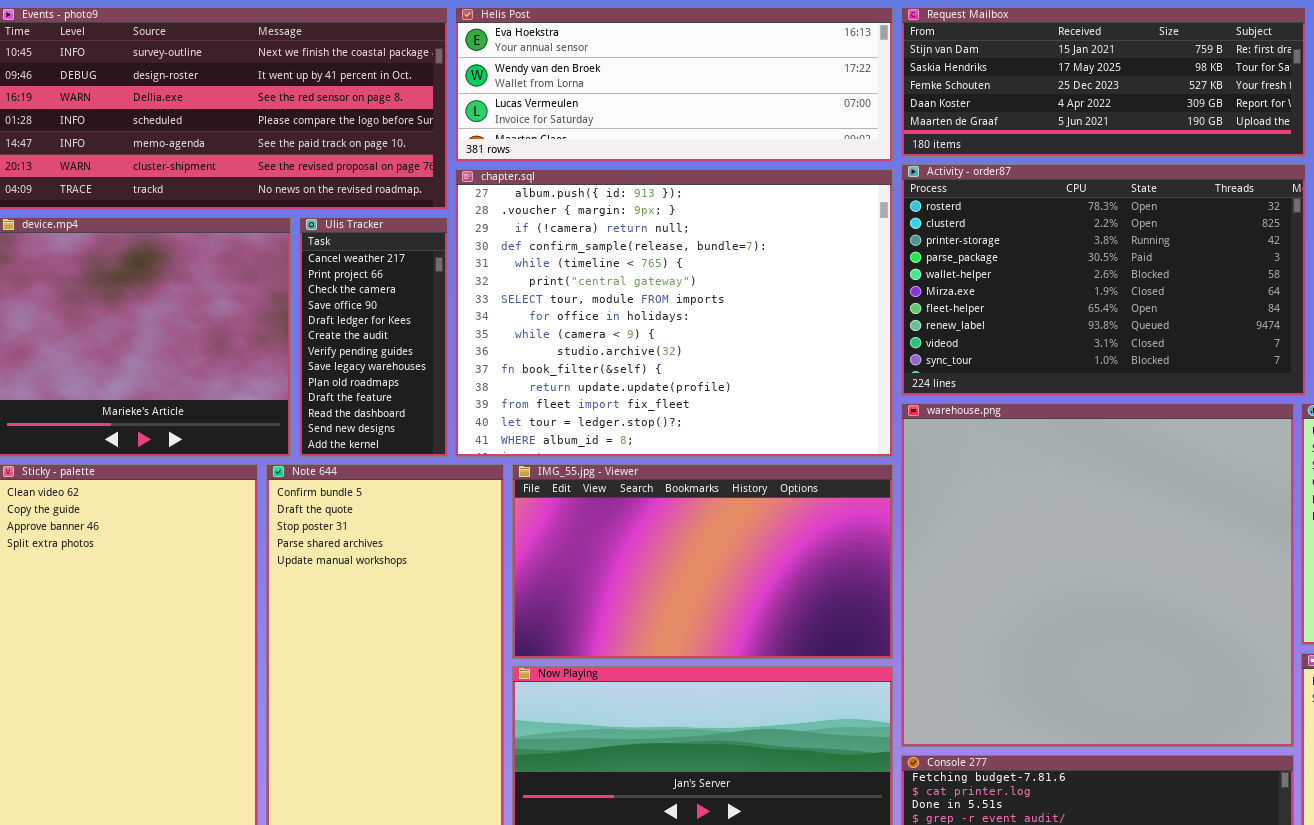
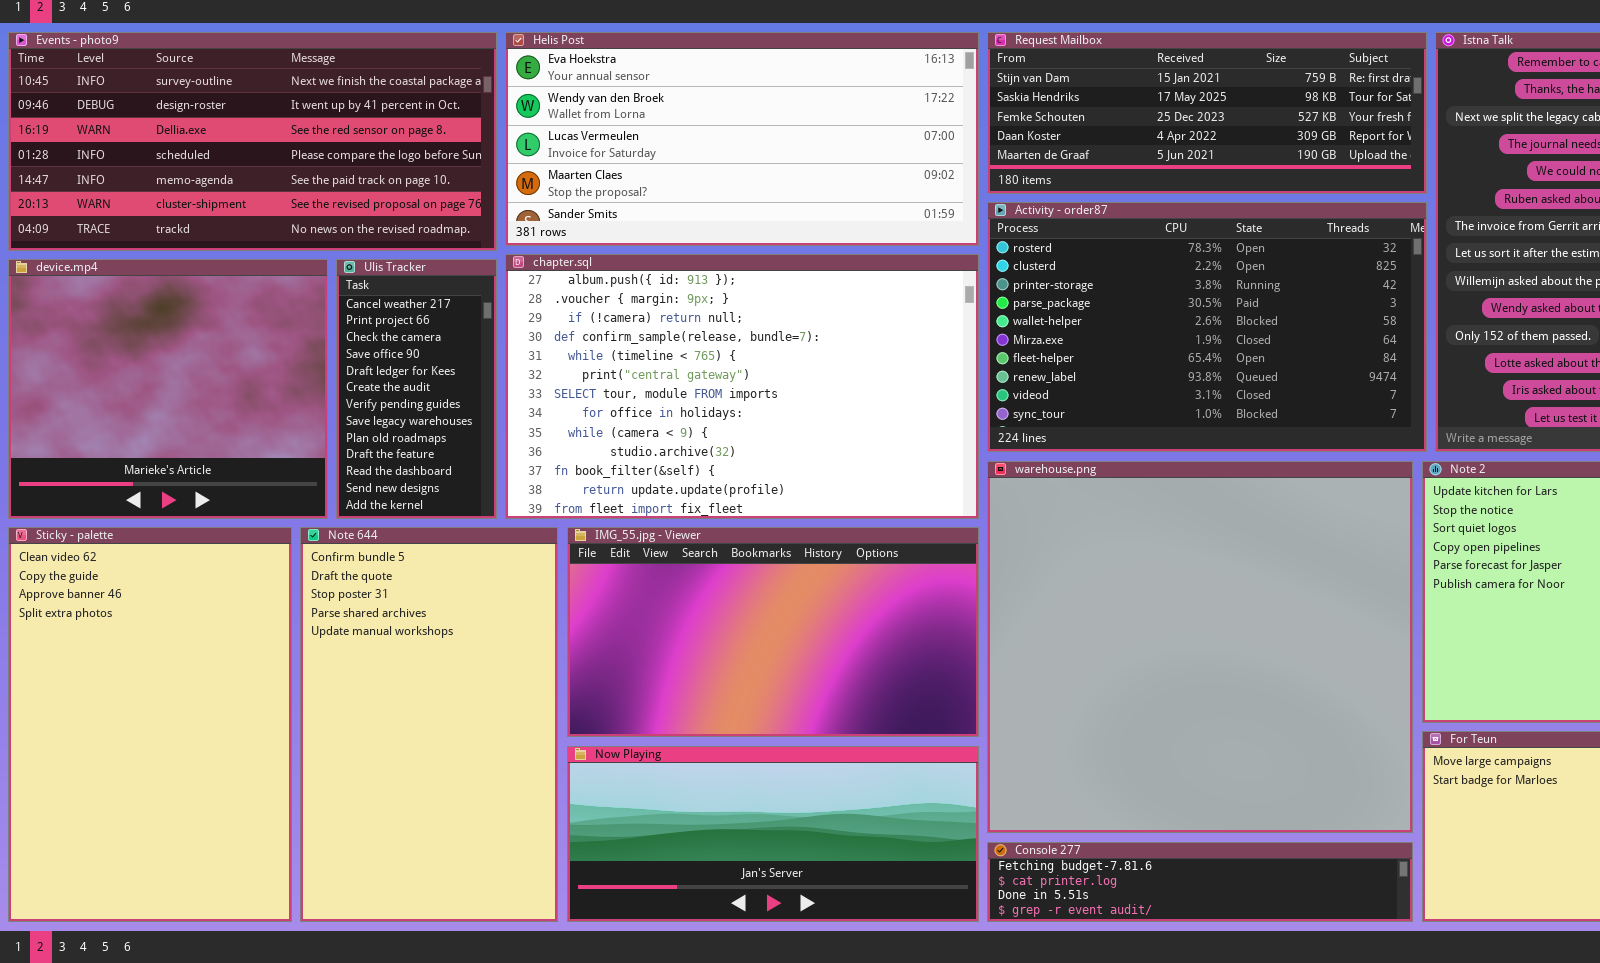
Helis Post: [455,7,893,162] -> [505,32,979,246], resized
chapter.sql: [455,169,893,457] -> [505,254,979,519], resized

